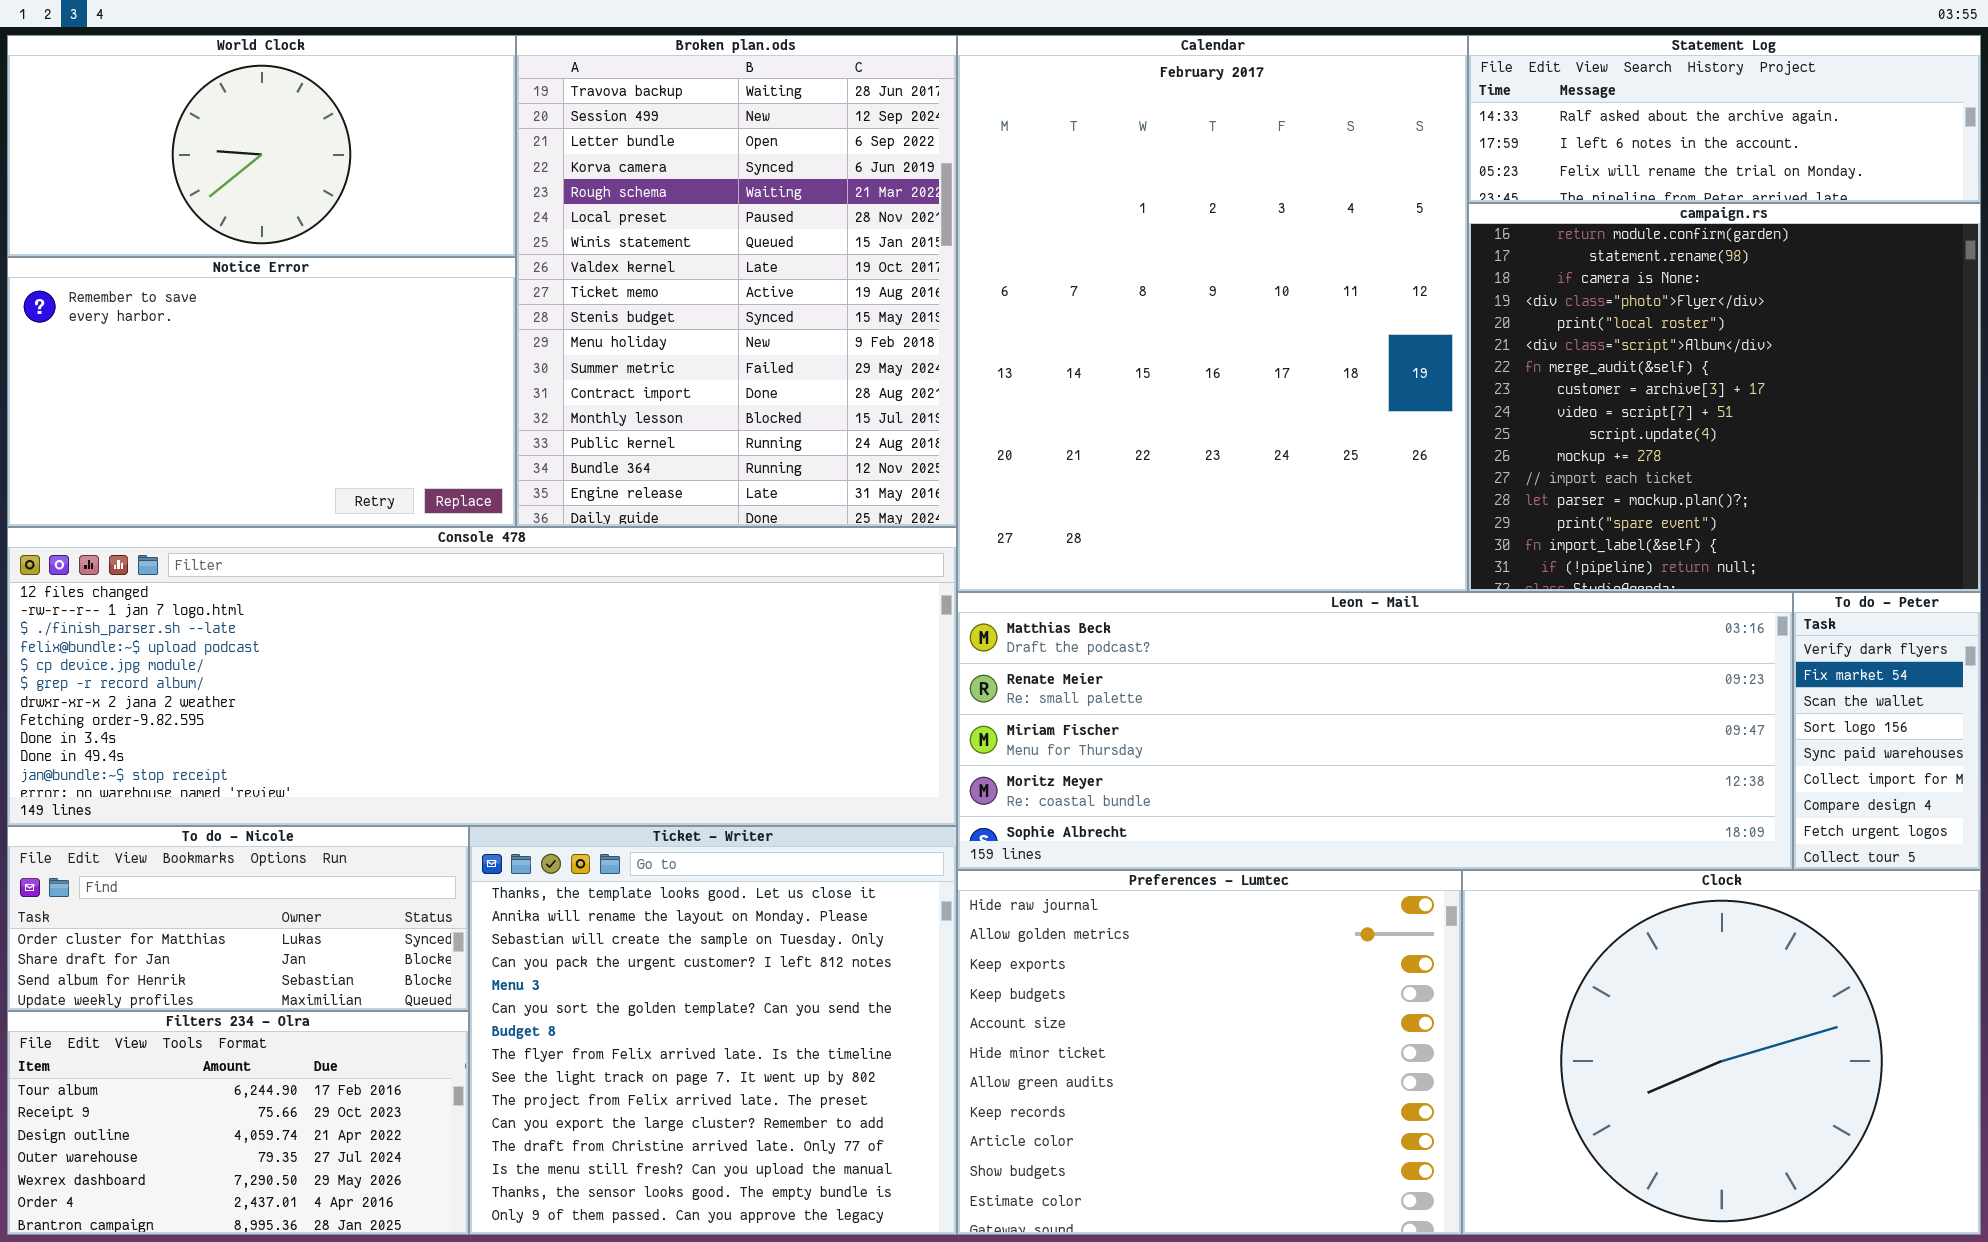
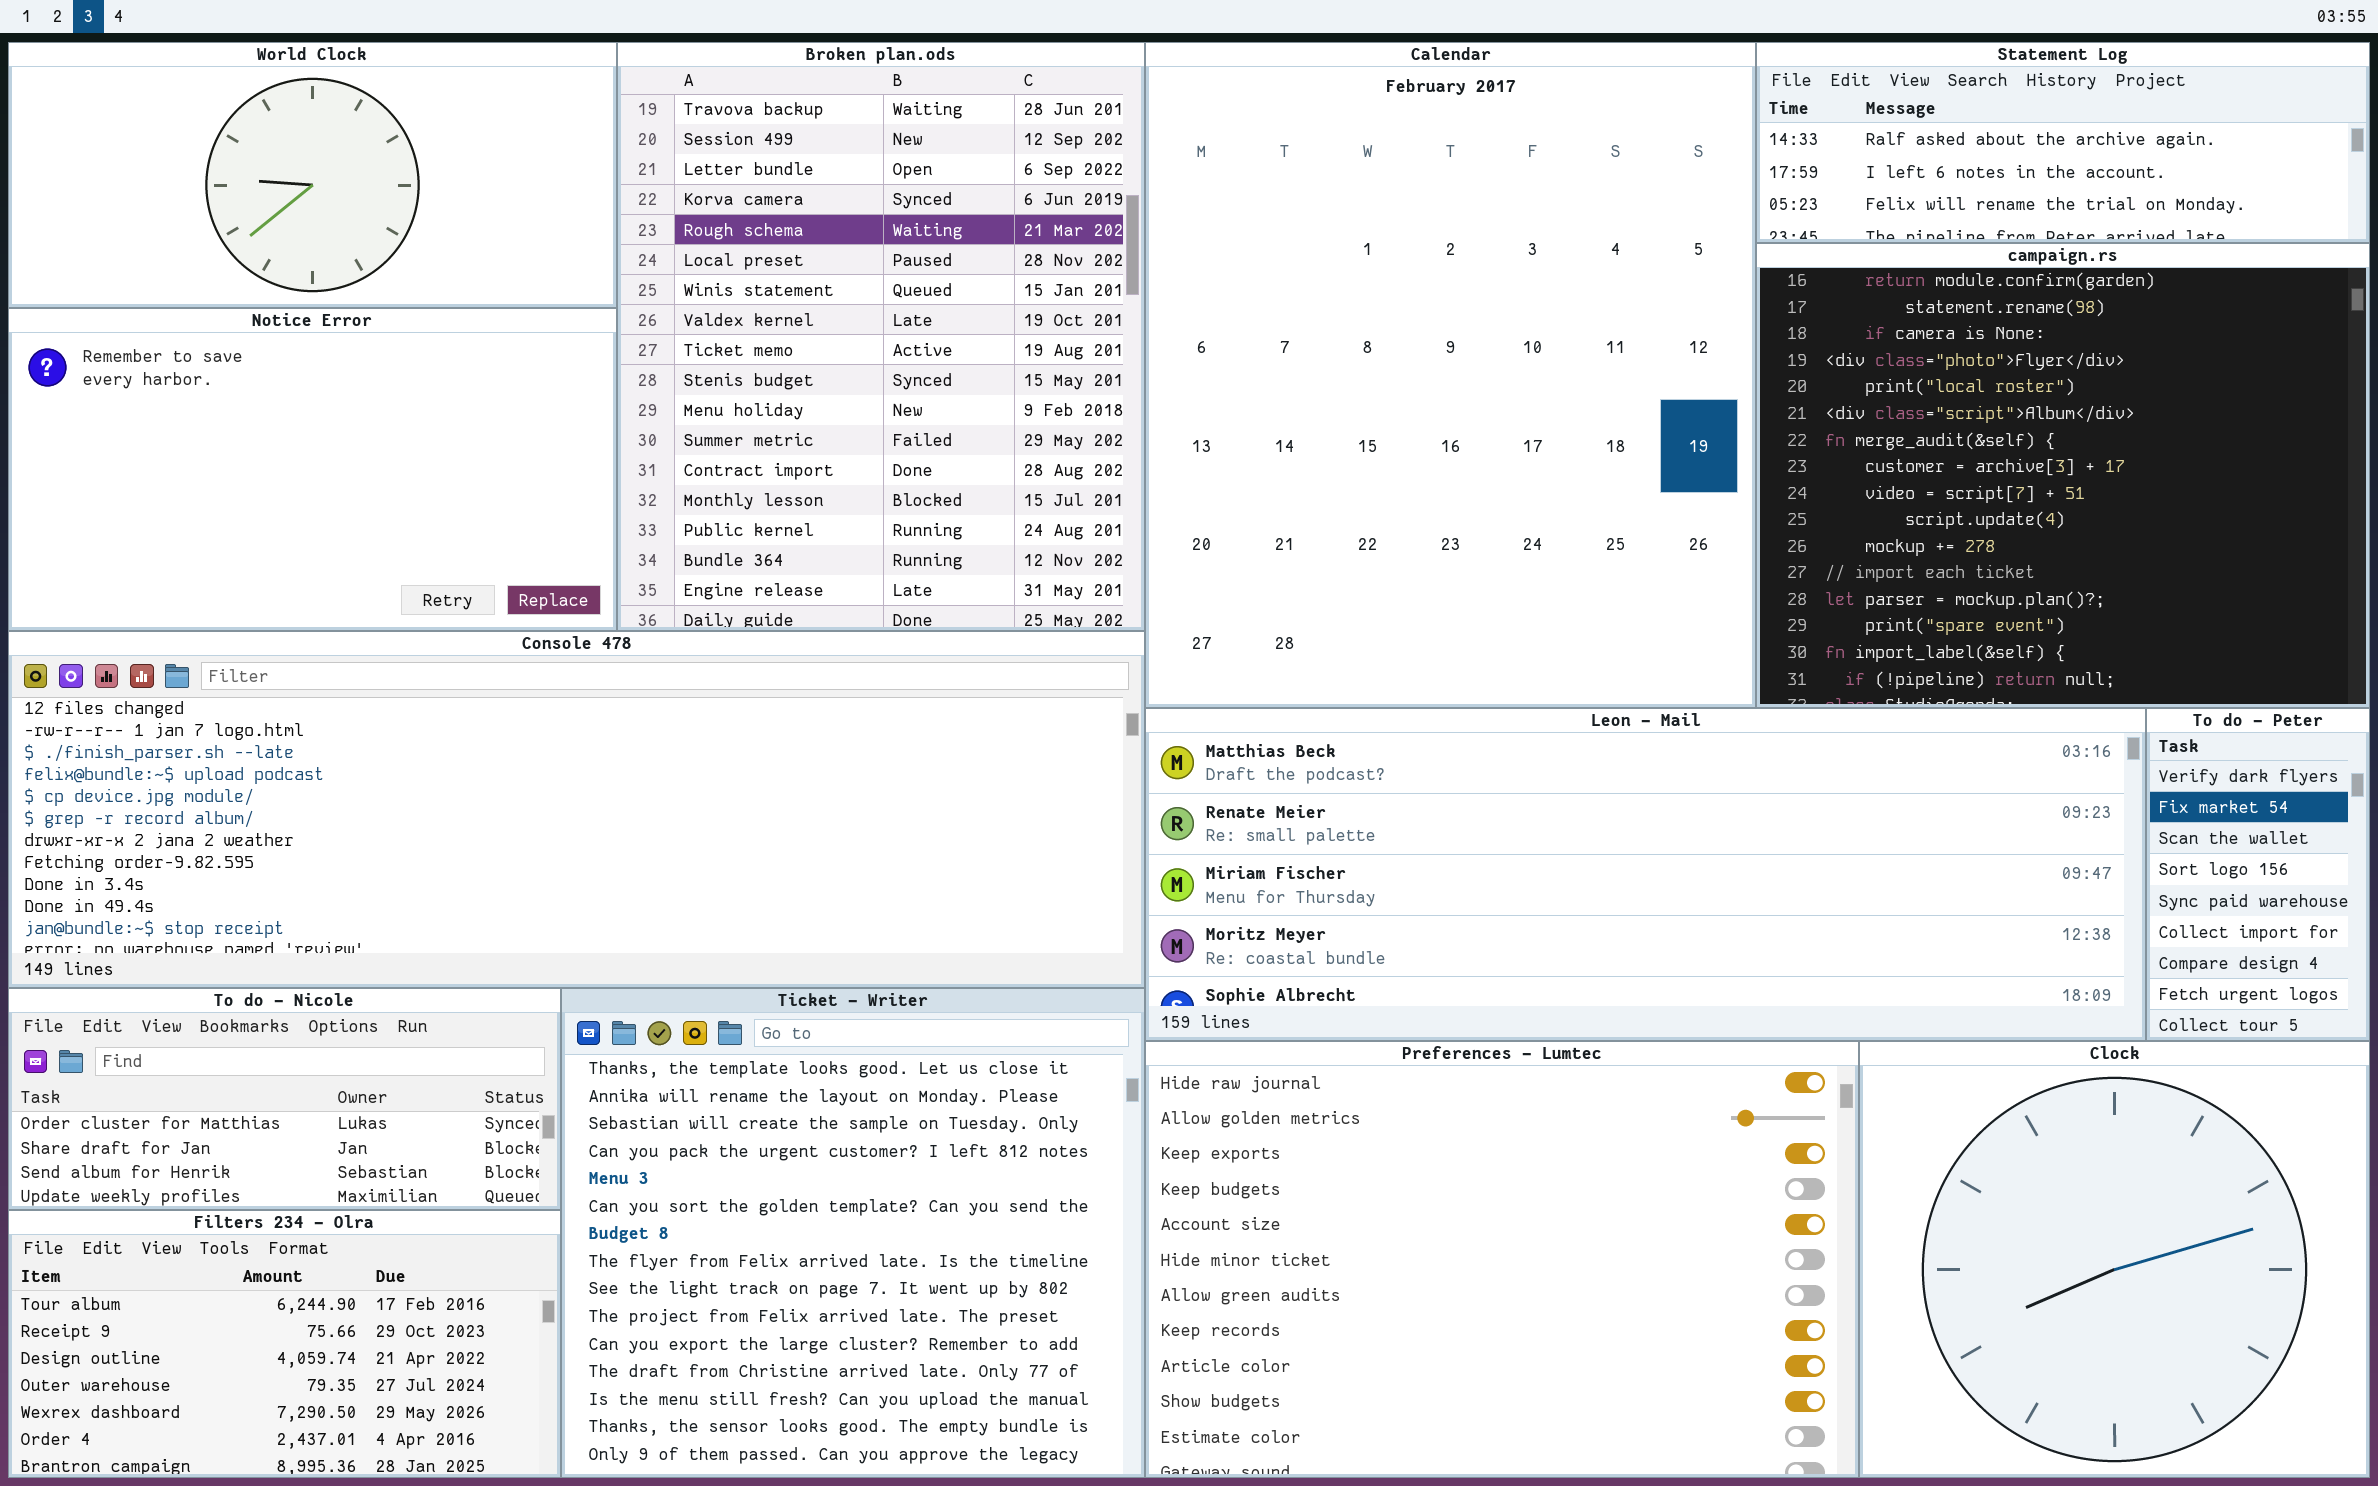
Preferences - Lumtec: [957,870,1462,1235] -> [1145,1041,1859,1478], resized
Clock: [1462,870,1981,1235] -> [1859,1041,2370,1478], resized

